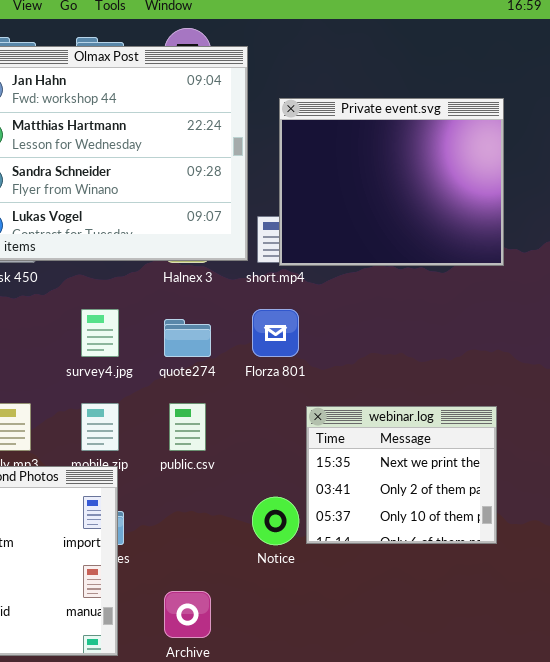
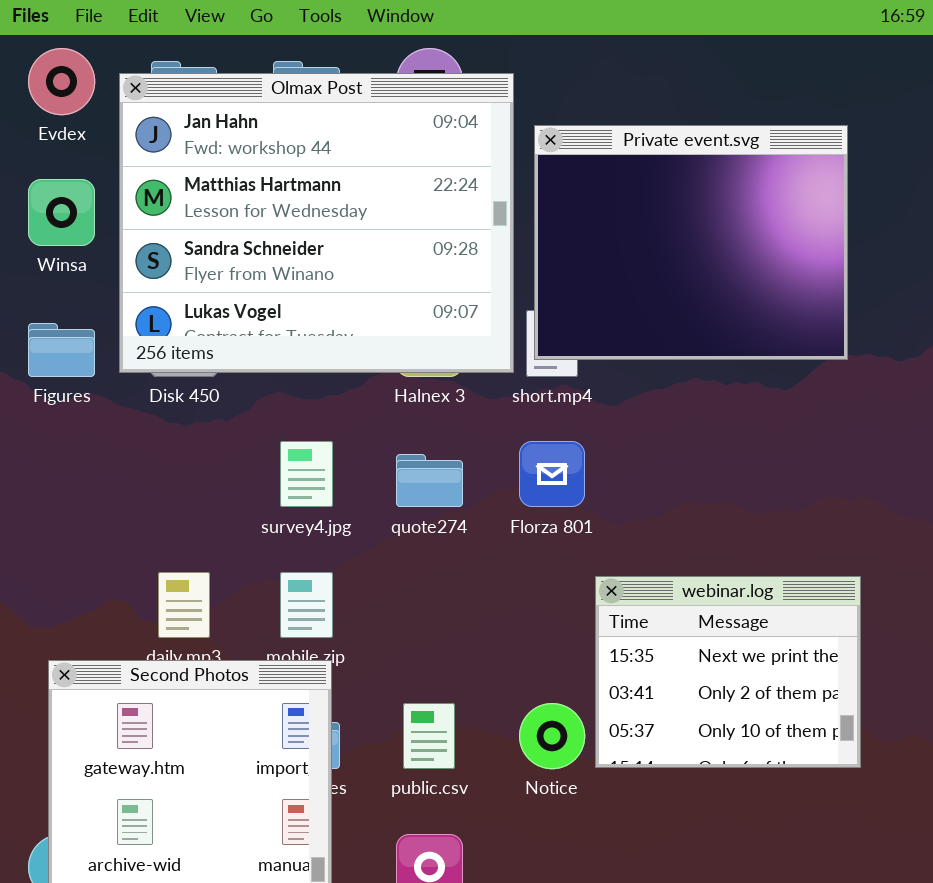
Private event.svg: [279,98,504,266] -> [534,125,848,360], moved
public.csv: [169,403,206,451] -> [403,703,455,769], moved

